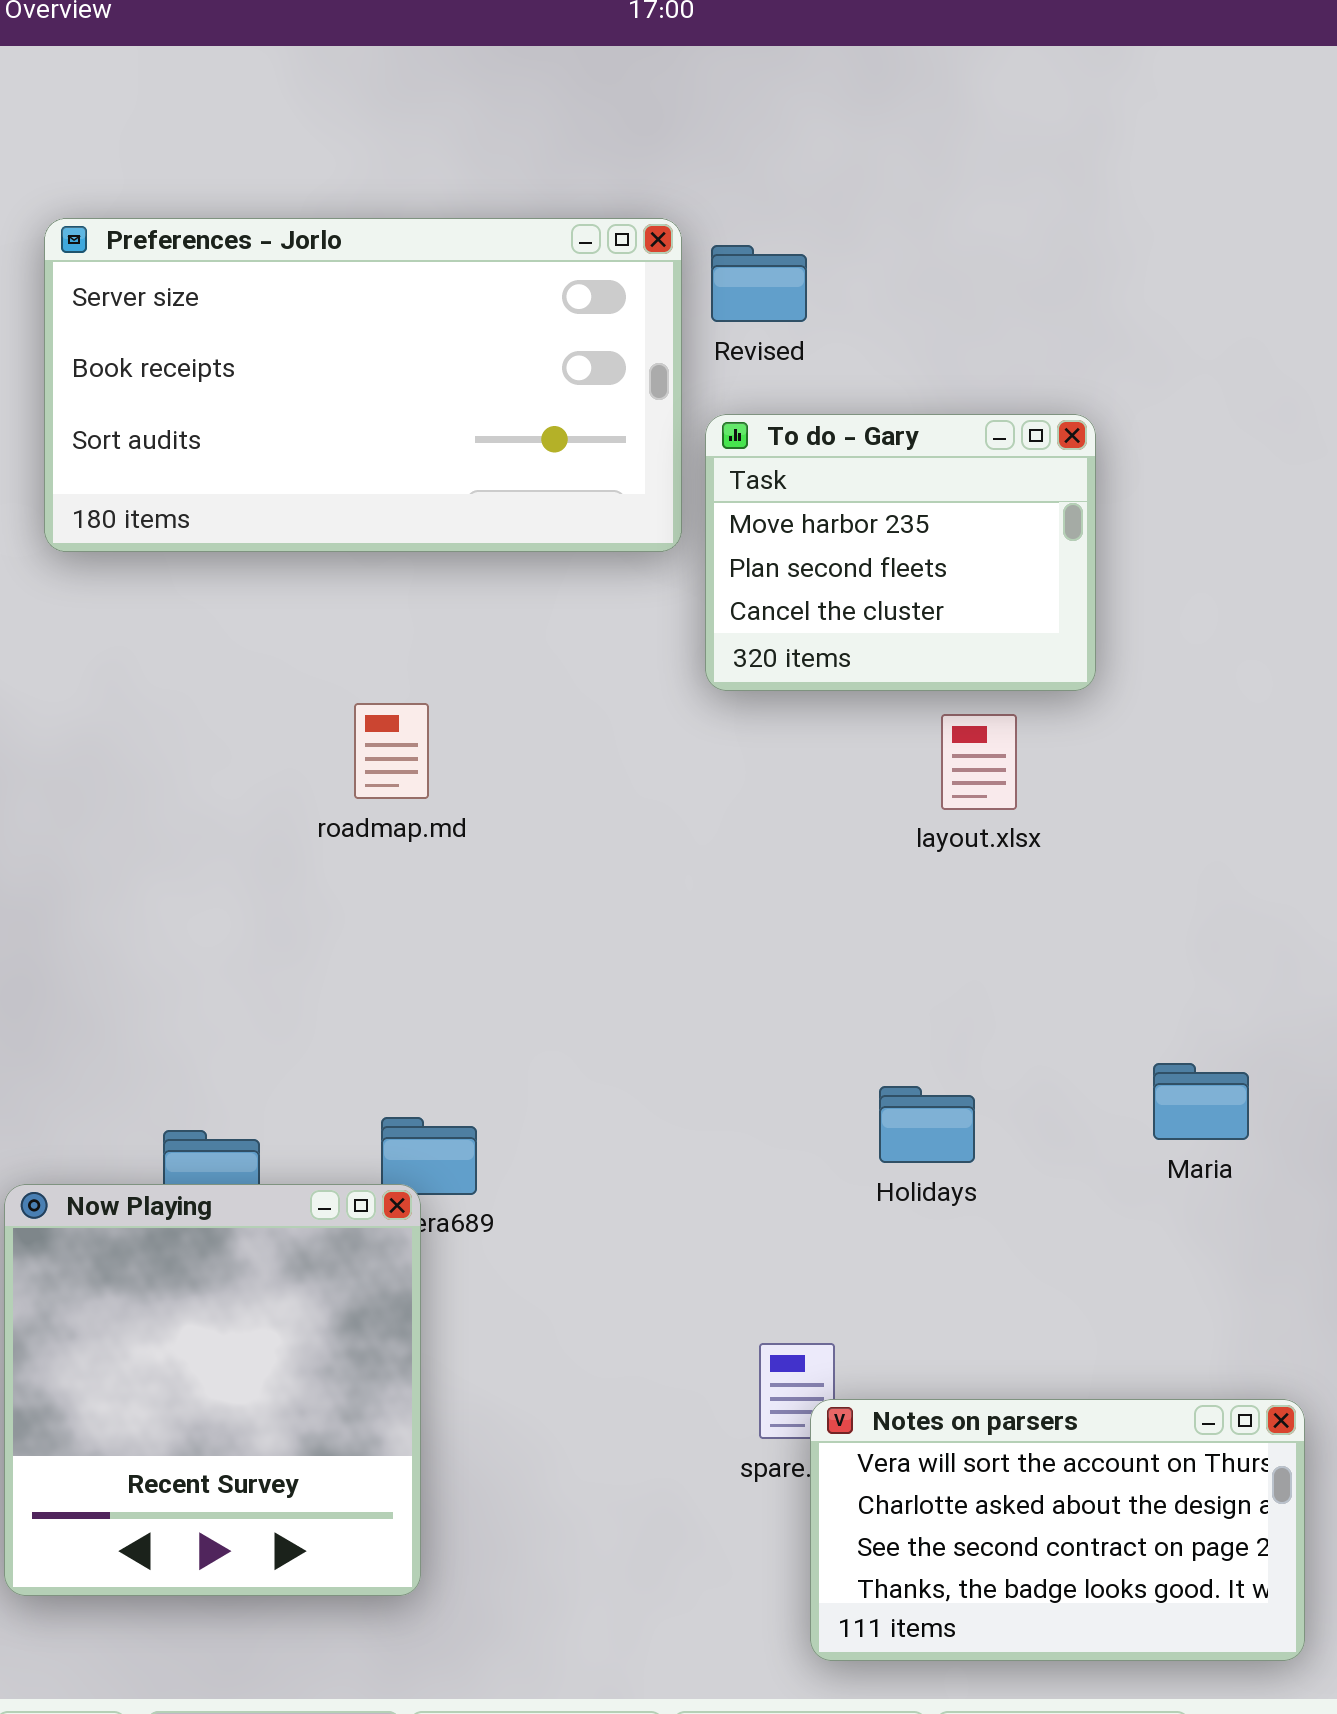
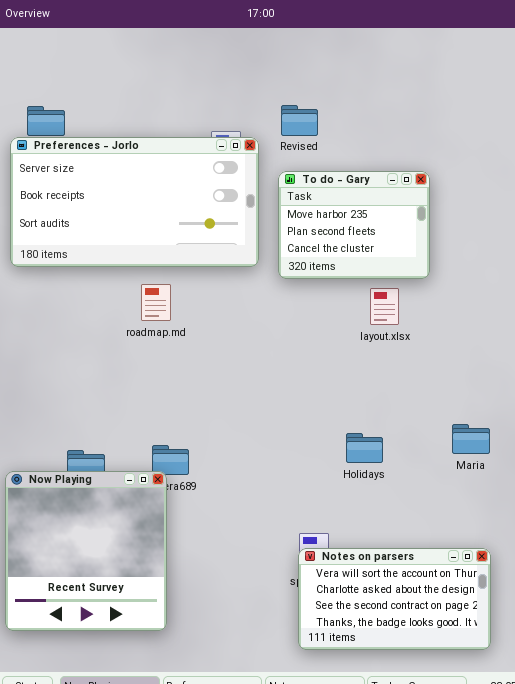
Preferences - Jorlo: [44,218,682,552] -> [10,137,259,267], moved
Notes on parsers: [810,1399,1305,1661] -> [298,548,491,650], moved

